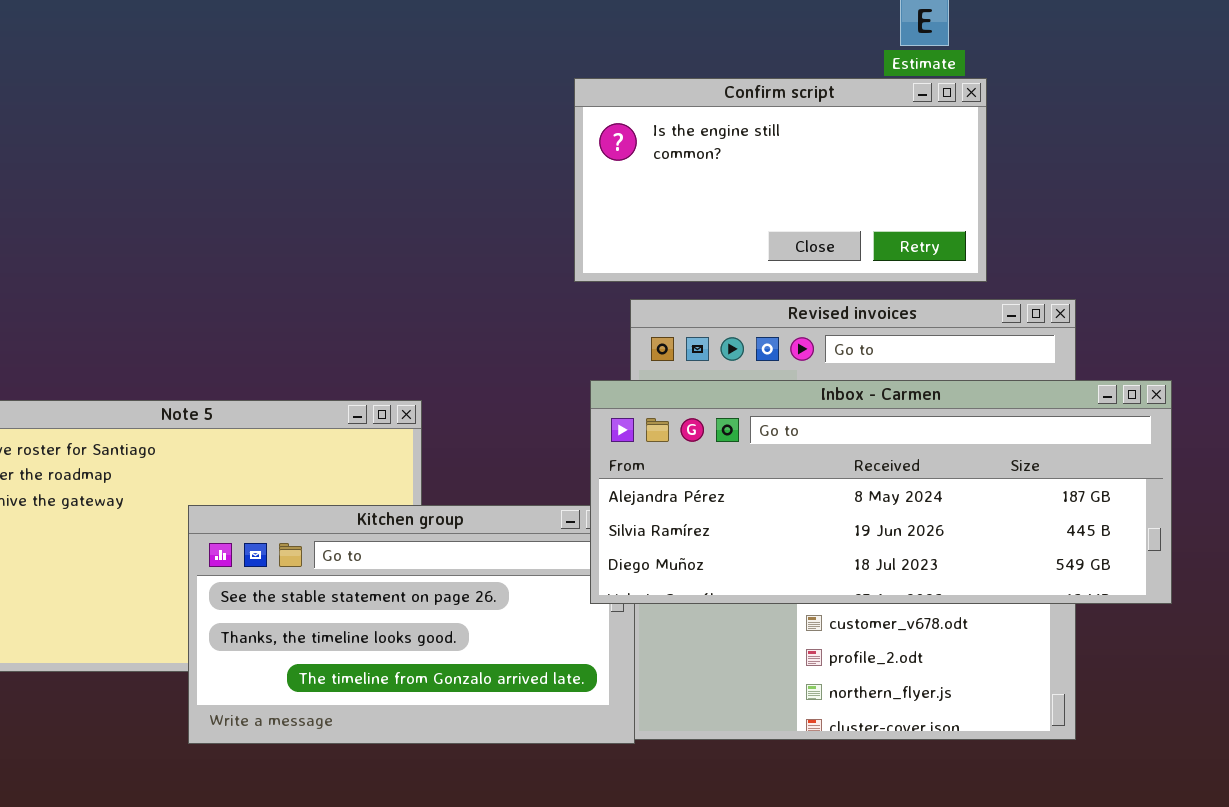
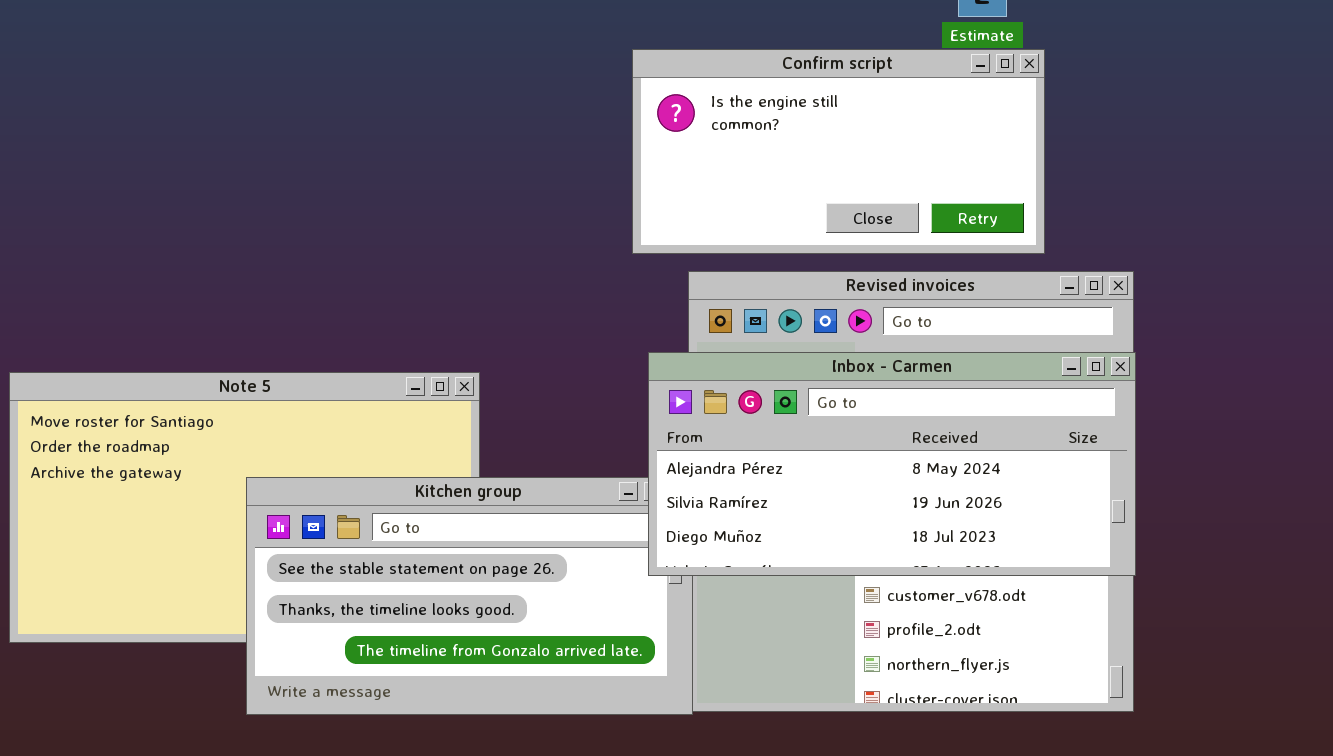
Inbox - Carmen: [590,380,1172,604] -> [648,352,1136,576], resized

